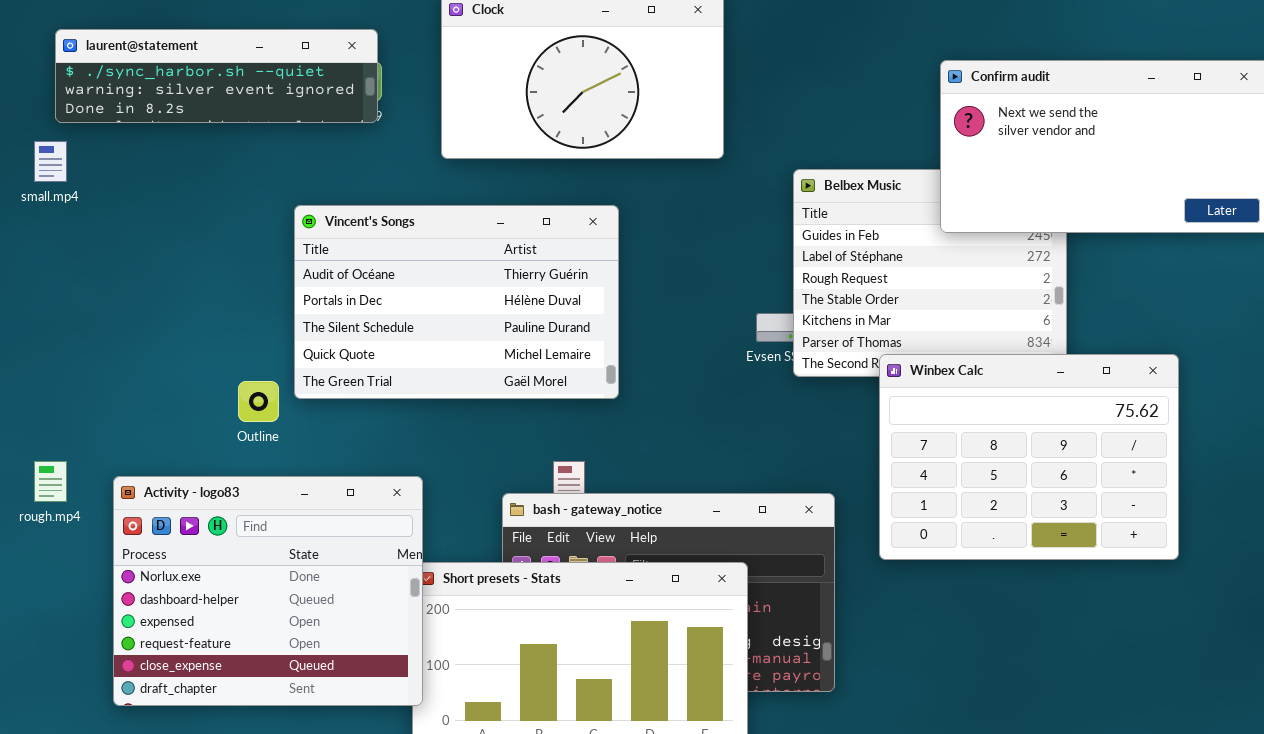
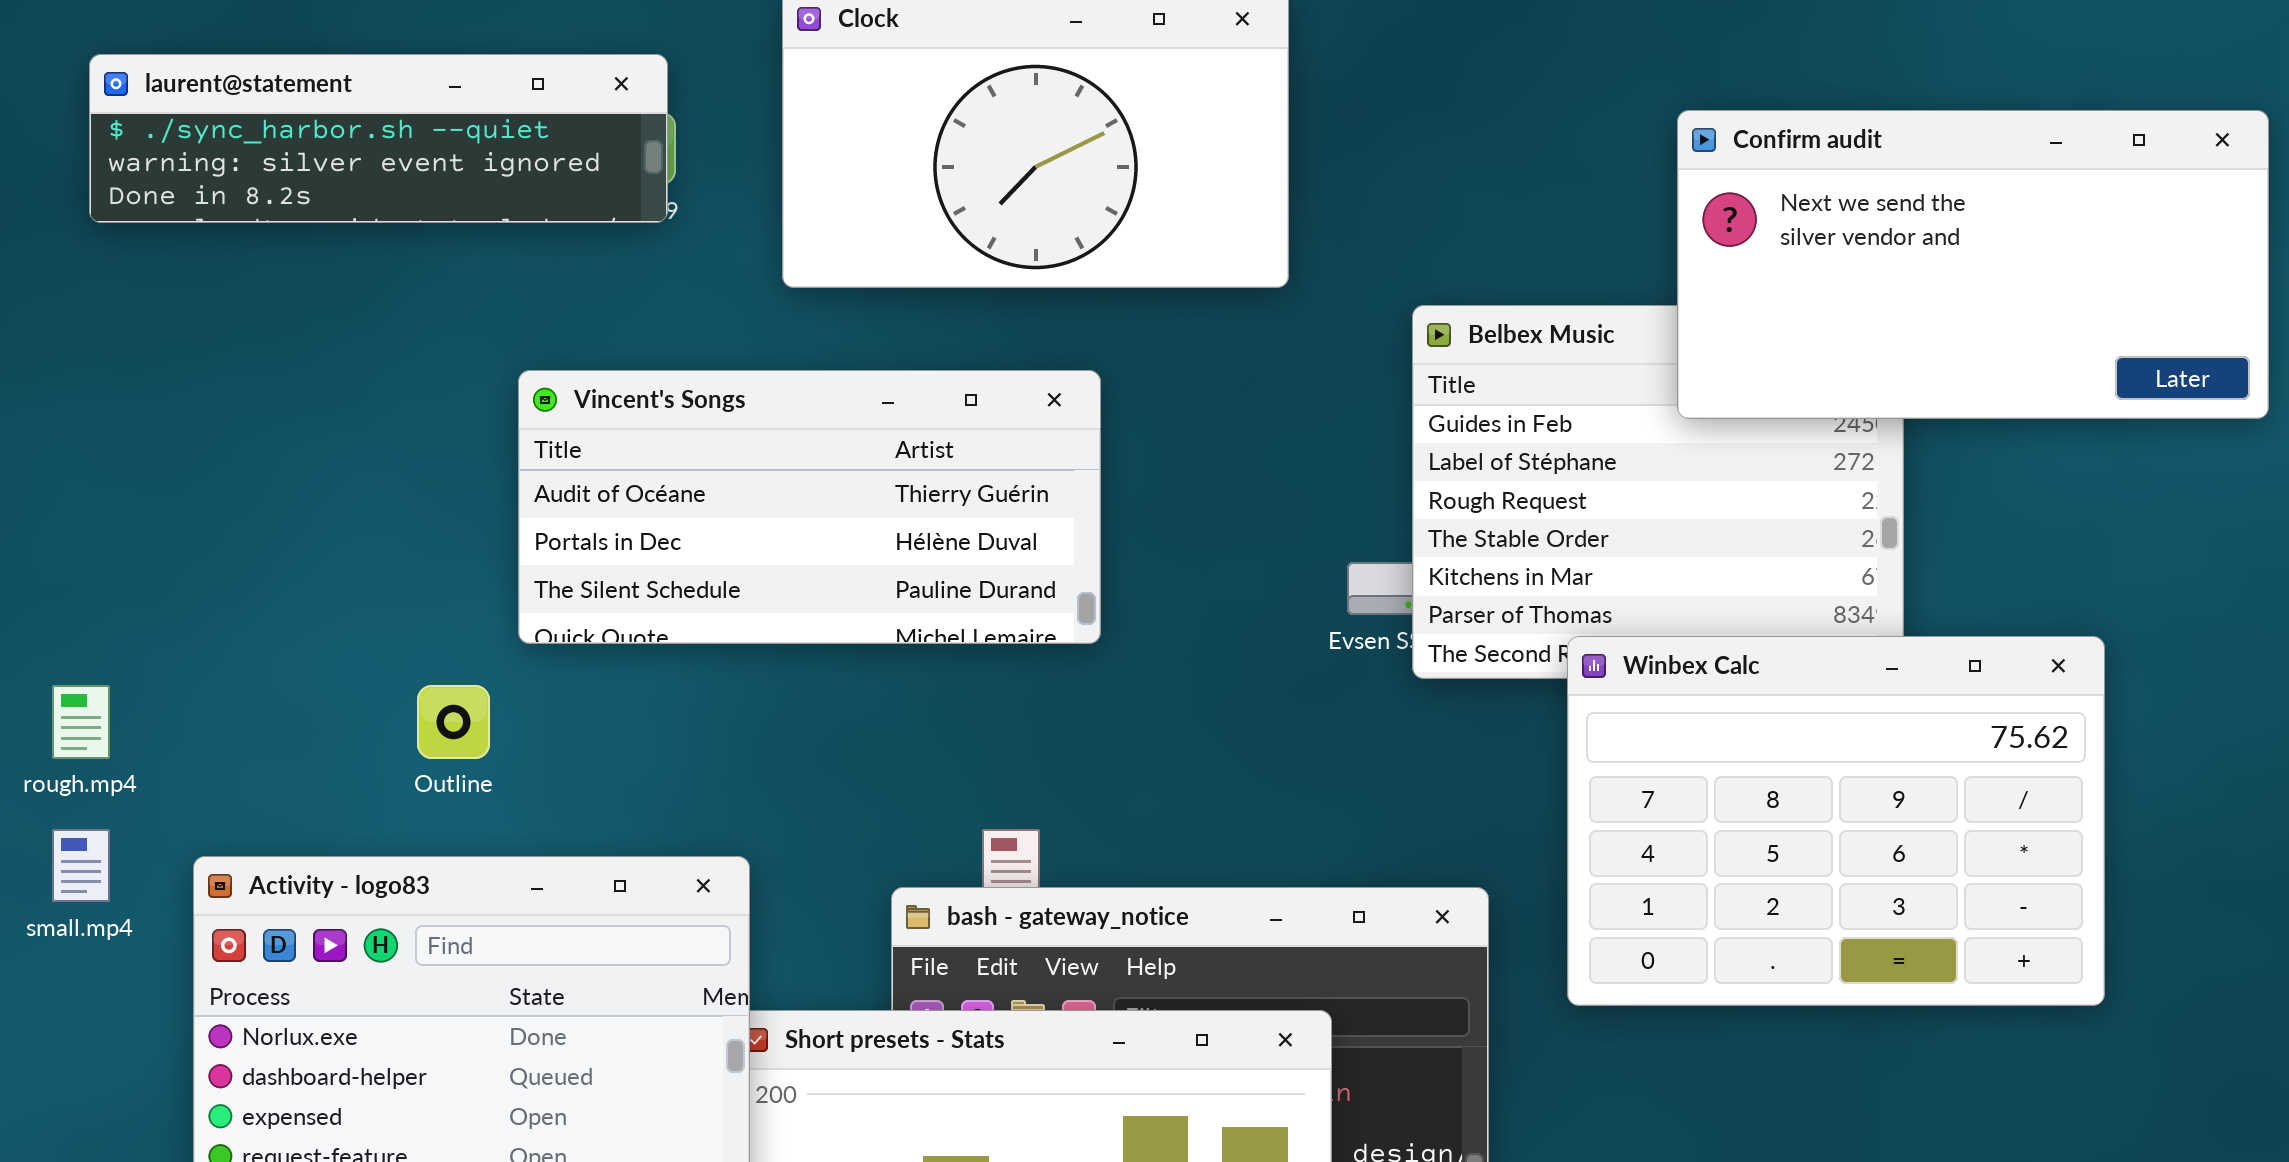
small.mp4: [34,141,67,182] -> [52,829,110,902], moved
Vincent's Songs: [294,205,619,399] -> [518,370,1101,644], resized
rough.mp4: [34,461,67,502] -> [52,685,110,759], moved

